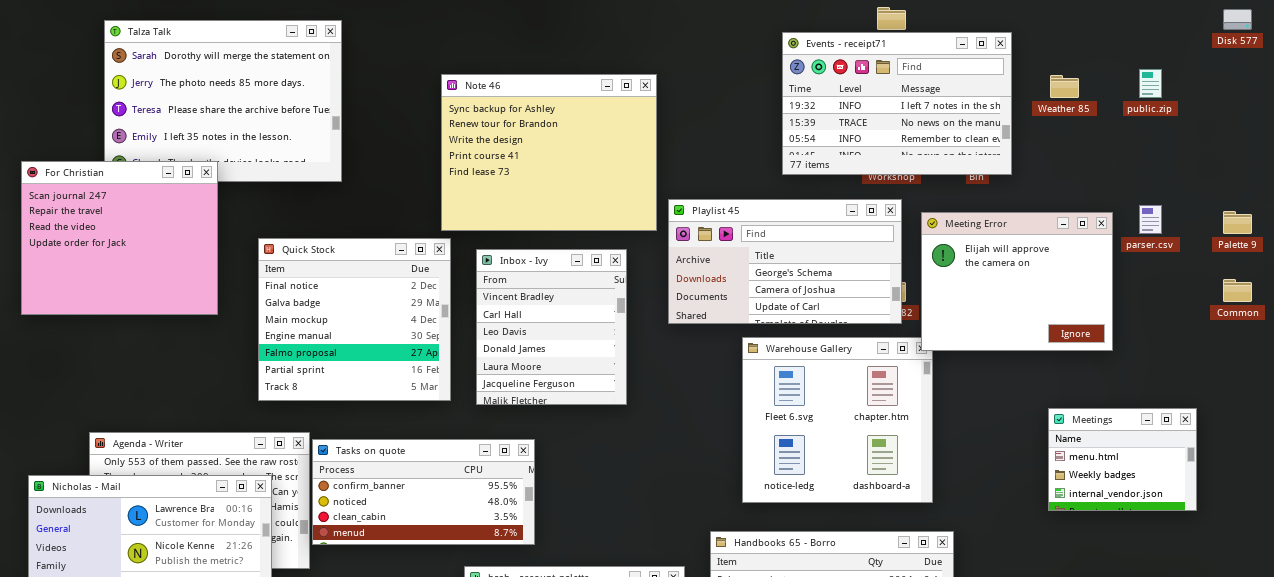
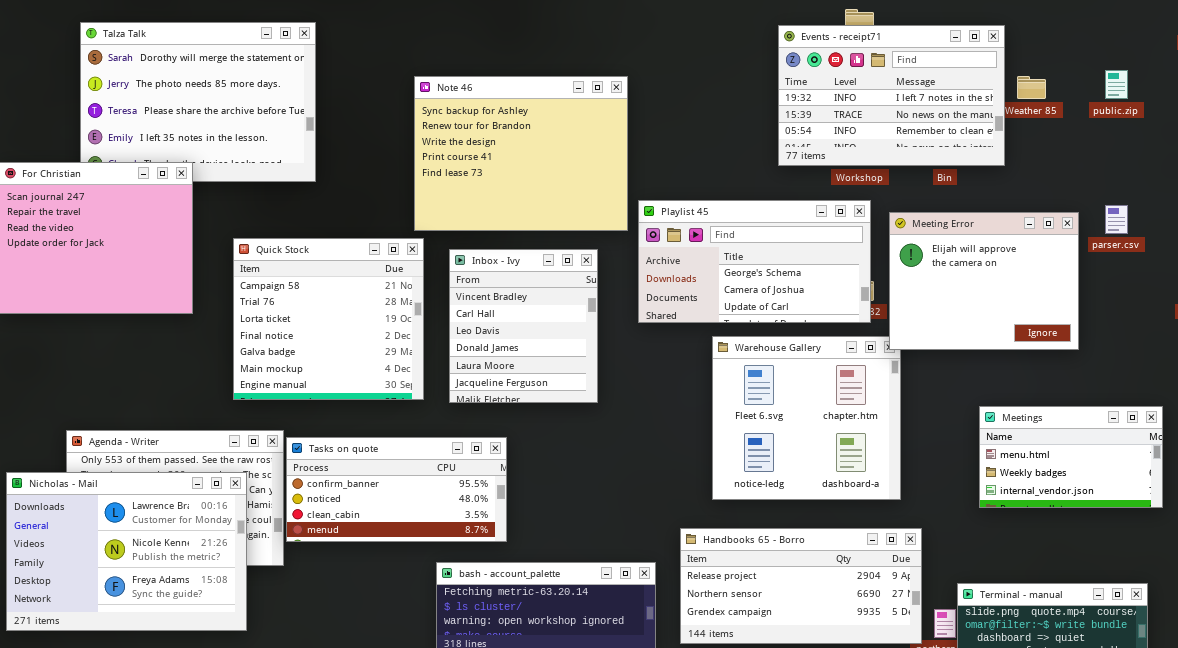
Events - receipt71: [782,32,1012,175] -> [778,25,1005,166], moved
Quick Stock: [258,238,451,401] -> [233,238,424,400], scrolled up 3 rows
Meetings: [1048,408,1197,511] -> [979,406,1163,508], resized

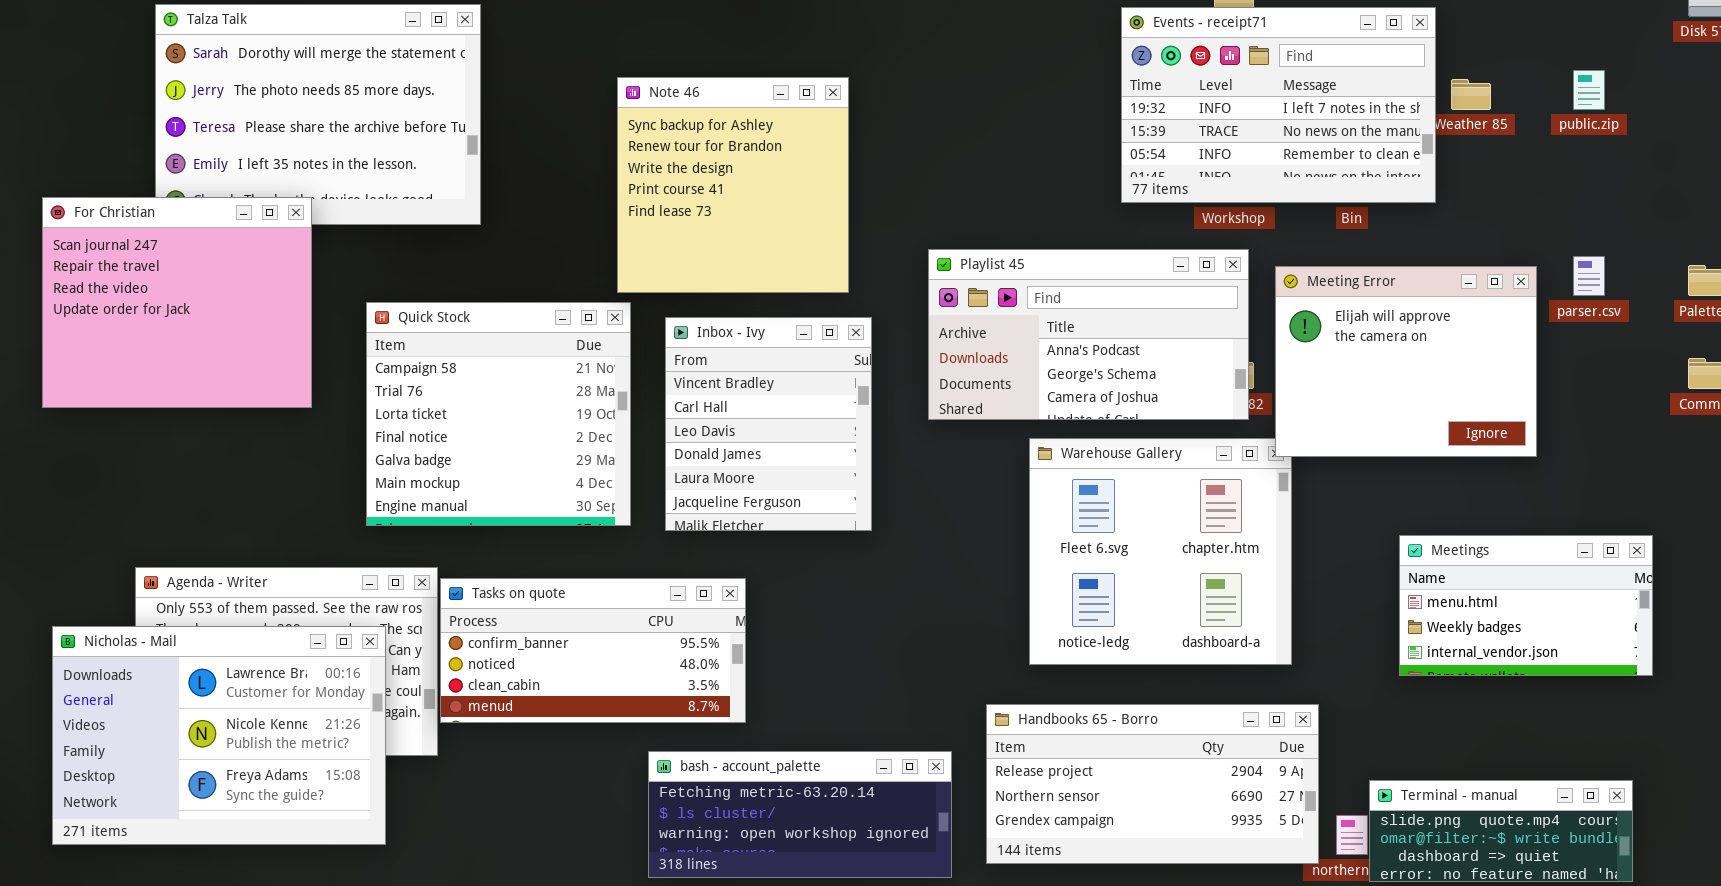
Note 46: [414,76,628,231] -> [617,77,849,293], resized
Playlist 45: [638,200,871,323] -> [928,249,1249,420], scrolled up 1 row

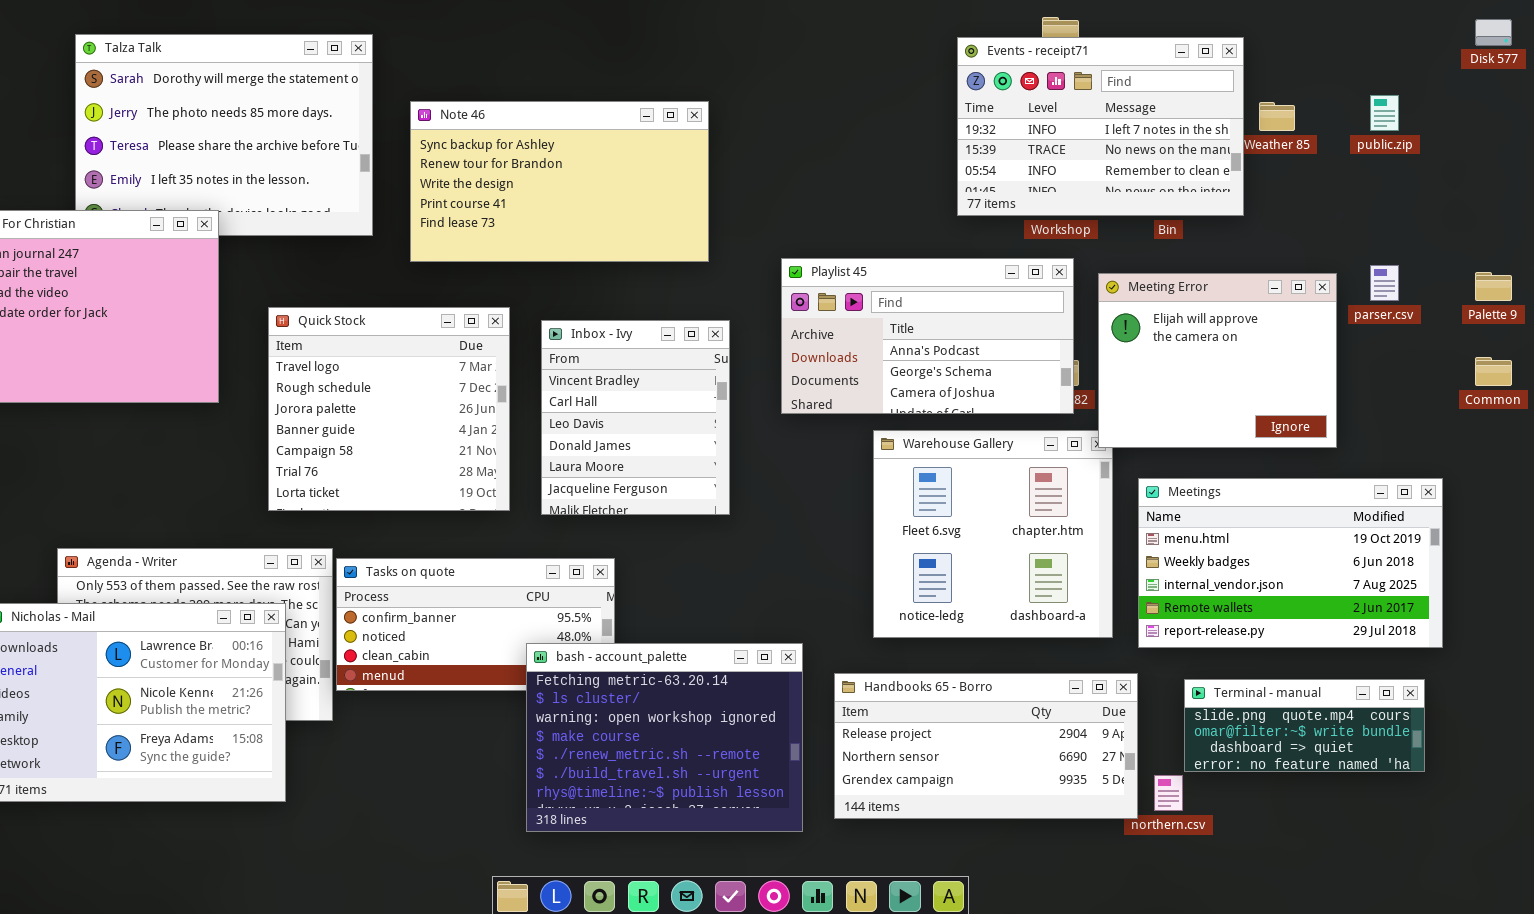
Note 46: [617,77,849,293] -> [410,101,709,262], resized
Quick Stock: [366,302,631,526] -> [268,307,510,511], scrolled up 4 rows
Meetings: [1399,535,1653,676] -> [1138,478,1443,648], resized
bash - account_palette: [648,751,952,878] -> [526,643,803,832], resized
Terminal - manual: [1369,780,1633,882] -> [1184,679,1425,772], moved

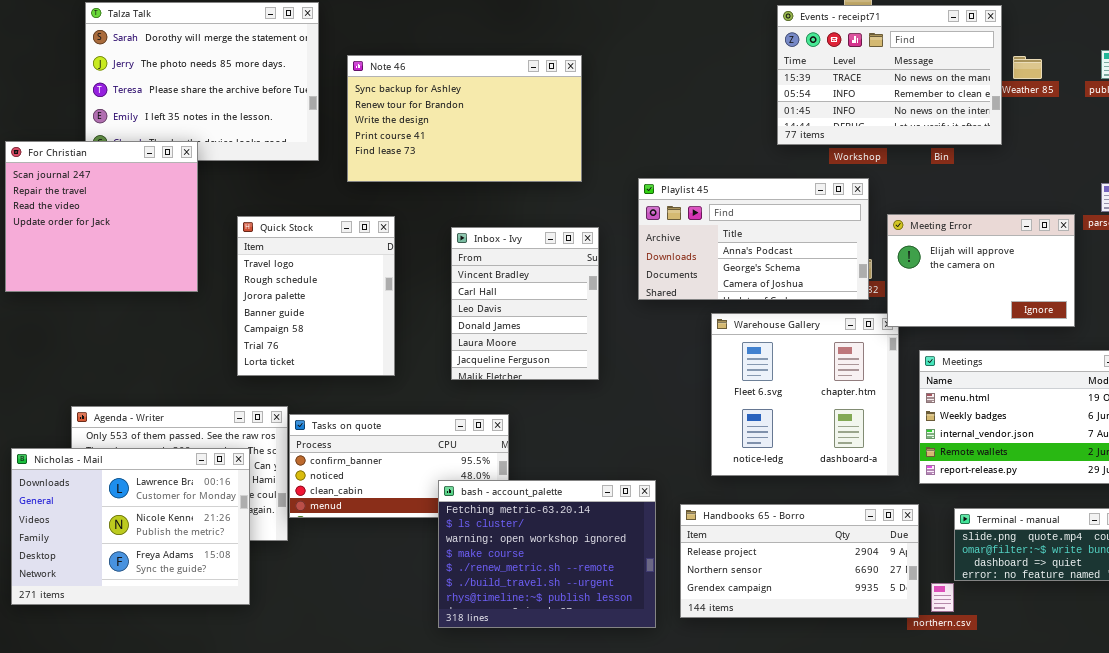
Events - receipt71: [957,37,1244,216] -> [777,5,1002,145], scrolled down 1 row
Meeting Error: [1098,273,1337,448] -> [887,214,1075,327], resized
Quick Stock: [268,307,510,511] -> [237,216,395,376], resized

